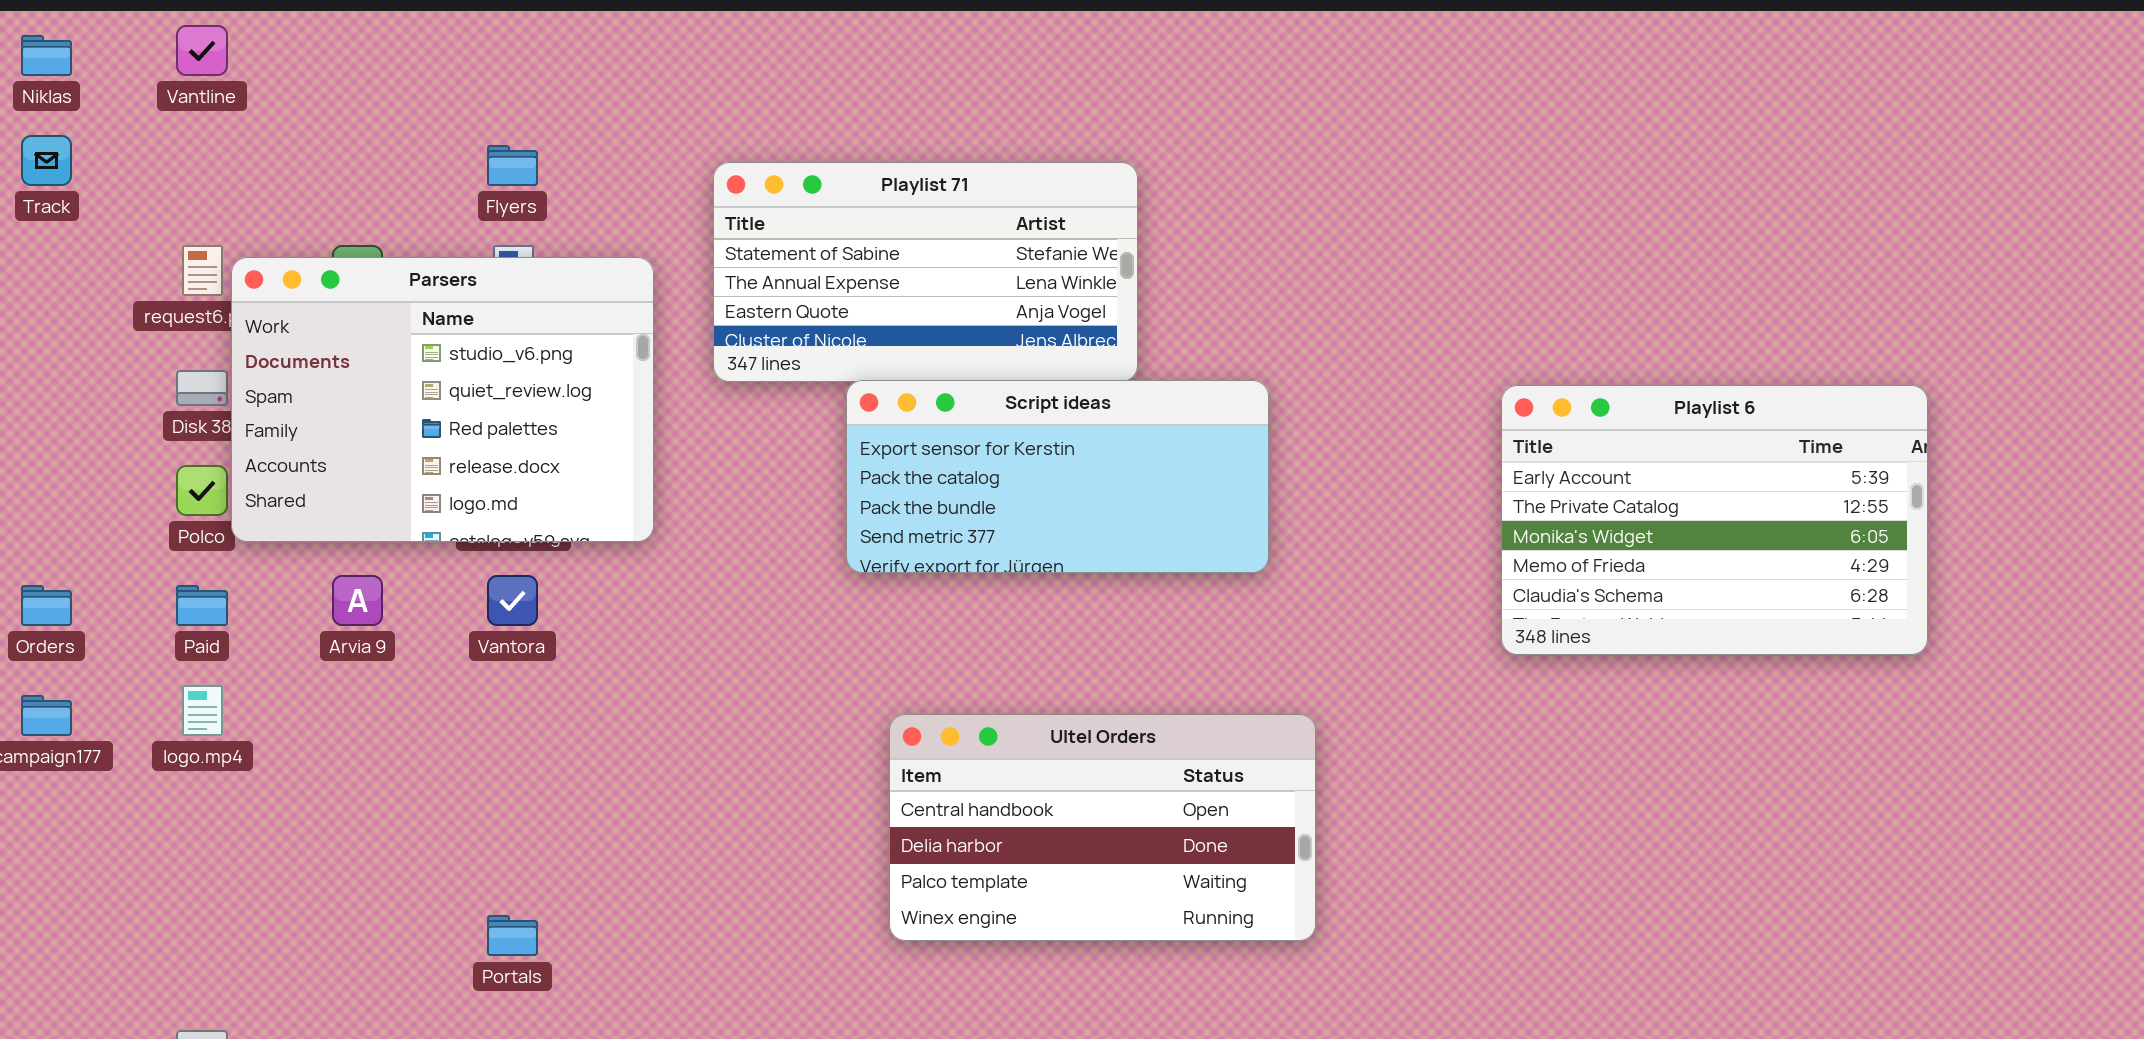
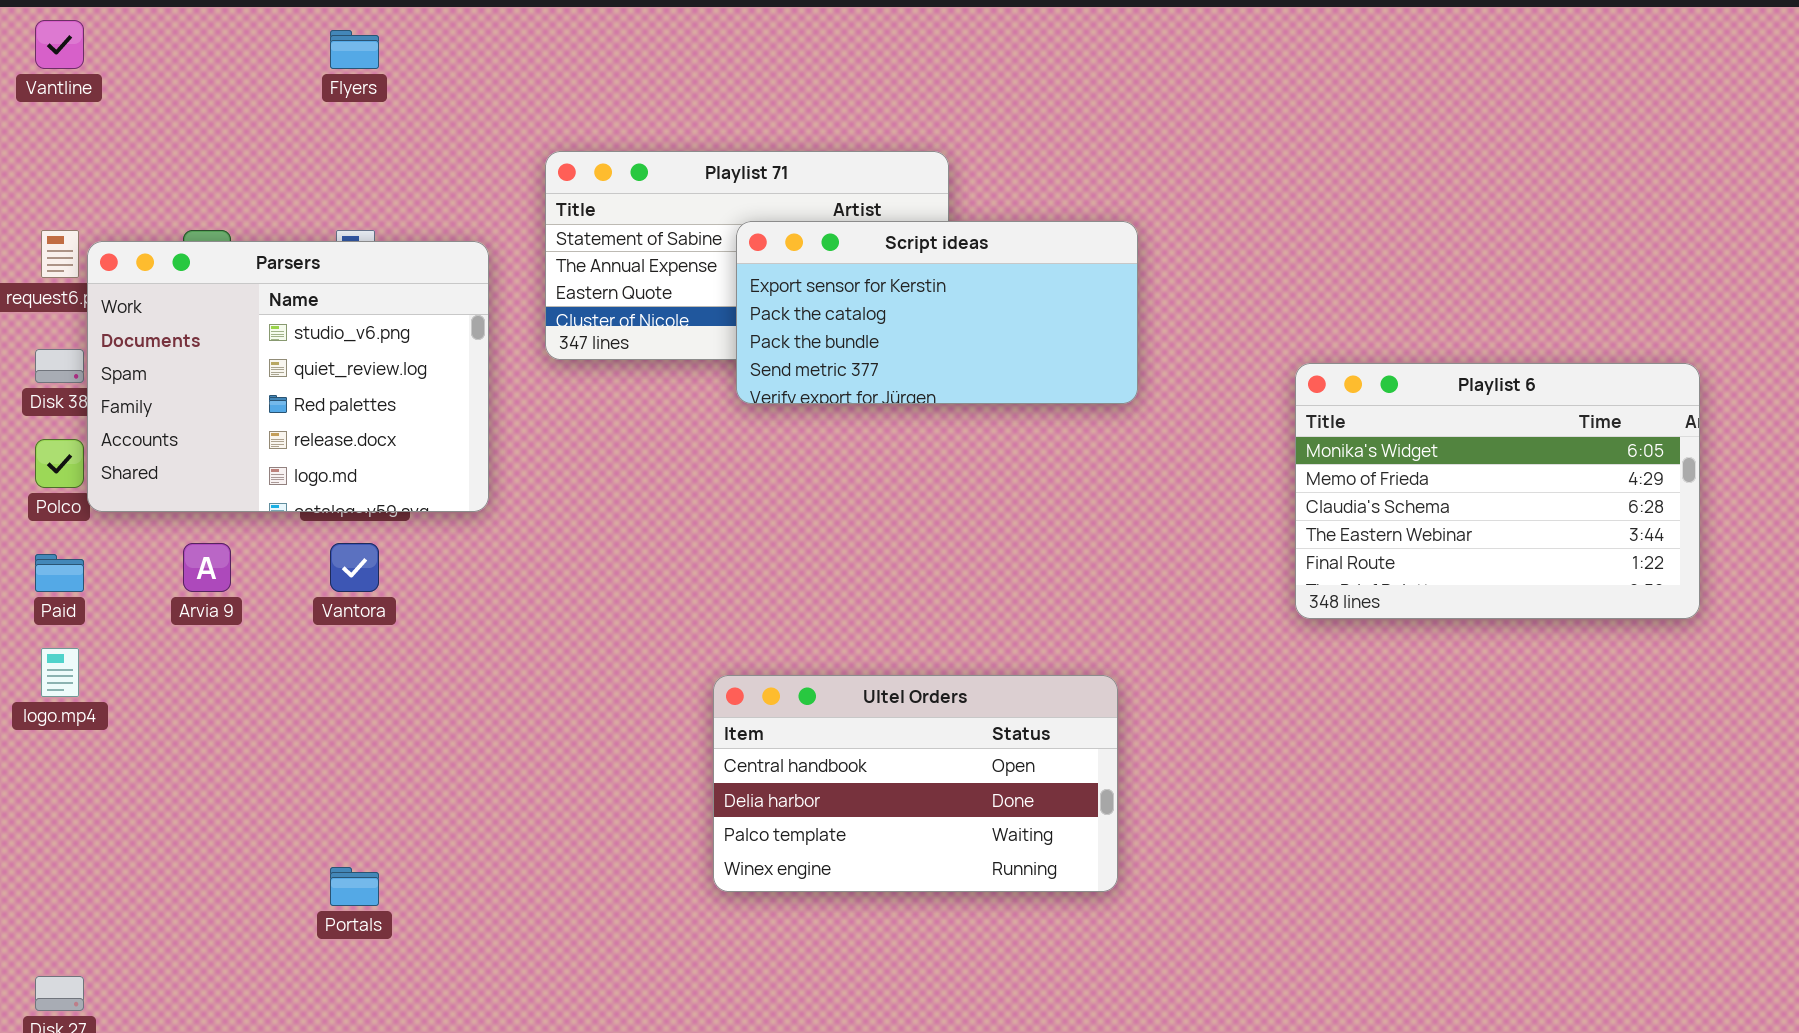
Flyers: [487,145,538,186] -> [330,30,379,69], moved
Script ideas: [846,380,1269,573] -> [736,221,1138,404], moved
Playlist 6: [1501,385,1928,655] -> [1295,363,1700,619], scrolled down 2 rows

